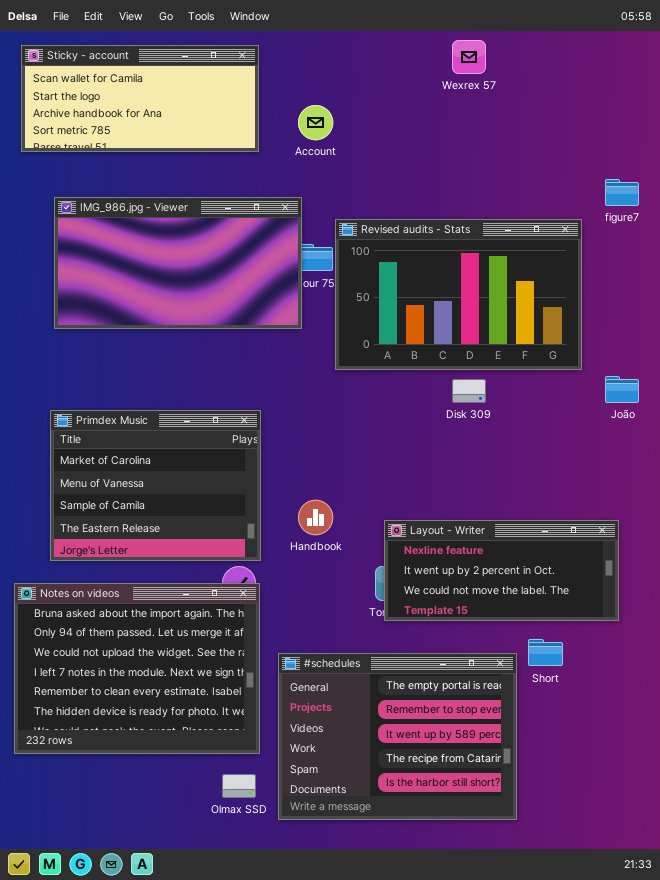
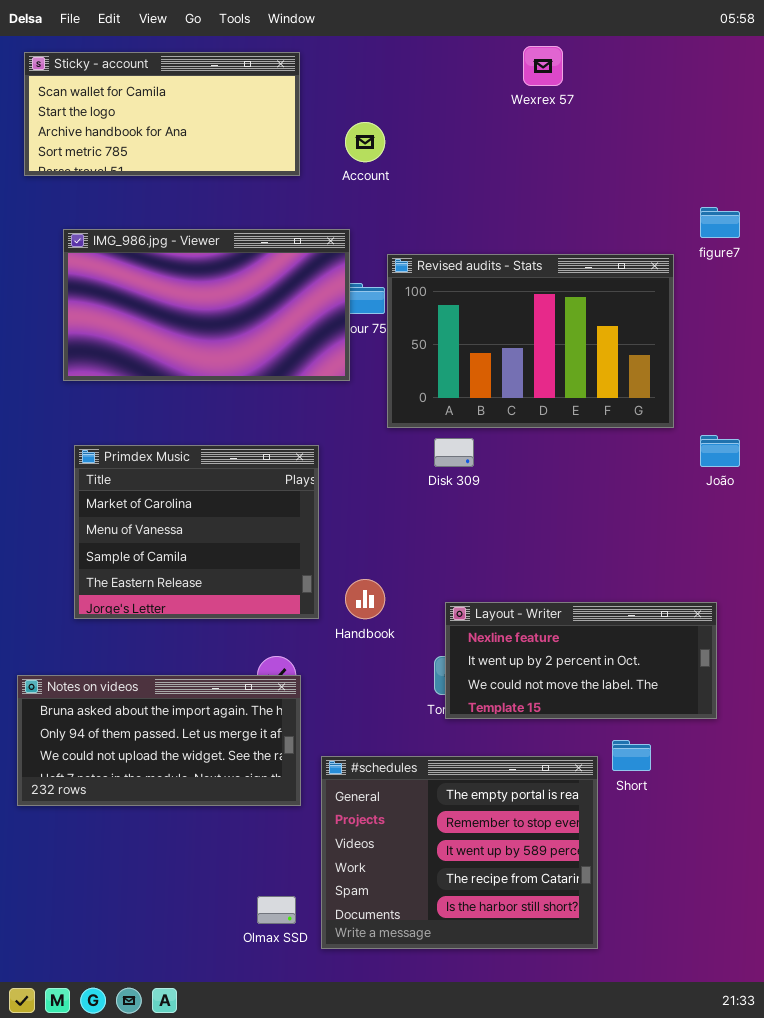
Disk 309: [452,379,486,403] -> [434,438,474,467], moved
Primdex Music: [50,410,261,561] -> [74,445,319,619], moved
Notes on videos: [14,583,260,754] -> [17,675,301,806], resized

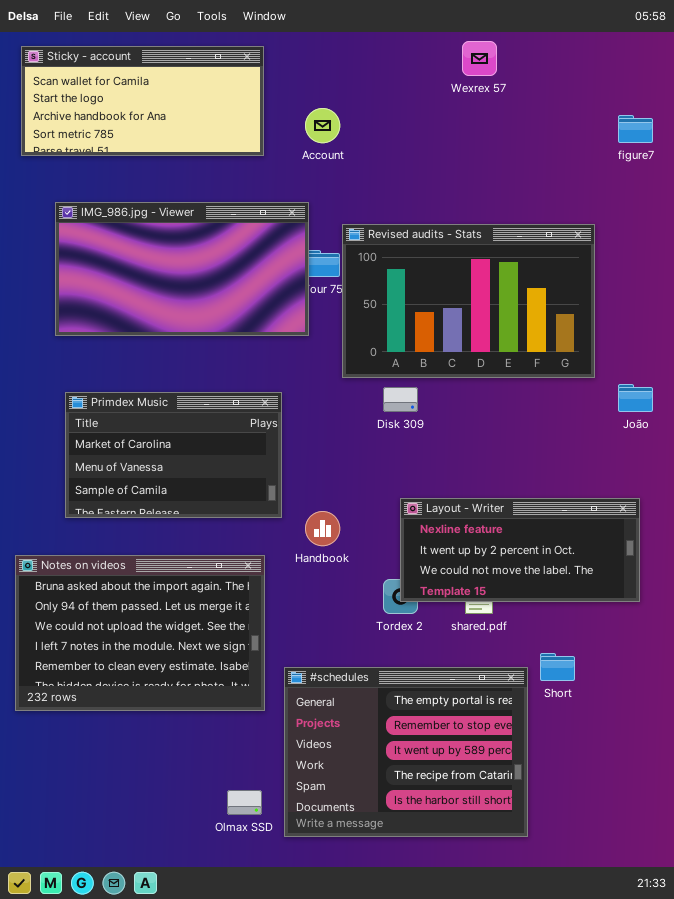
figure7: [700,207,740,238] -> [618,115,653,143], moved
Primdex Music: [74,445,319,619] -> [65,392,282,518], resized
Layout - Writer: [445,602,717,719] -> [400,498,640,602], moved
Notes on videos: [17,675,301,806] -> [15,555,265,711], resized

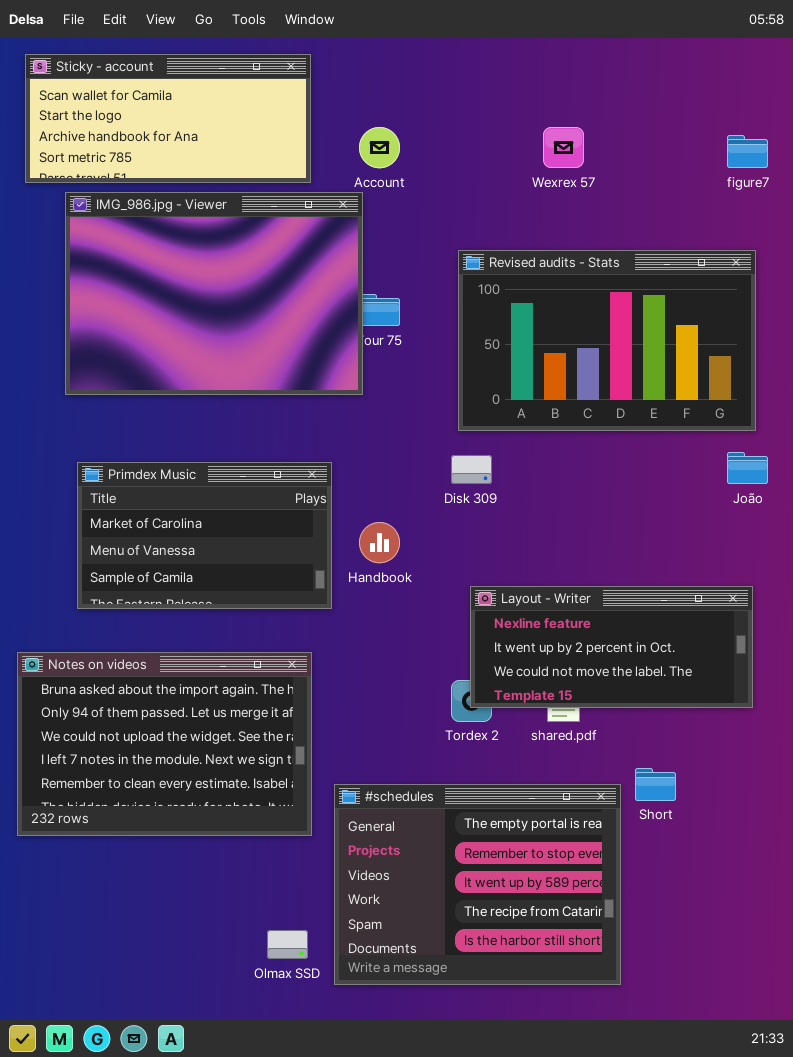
Wexrex 57: [462,41,497,76] -> [543,127,584,168], moved
IMG_986.jpg - Viewer: [55,202,309,336] -> [65,192,363,395], resized
Revised audits - Stats: [342,224,595,378] -> [458,250,756,431], moved
Handbook: [305,511,340,546] -> [359,522,400,563], moved

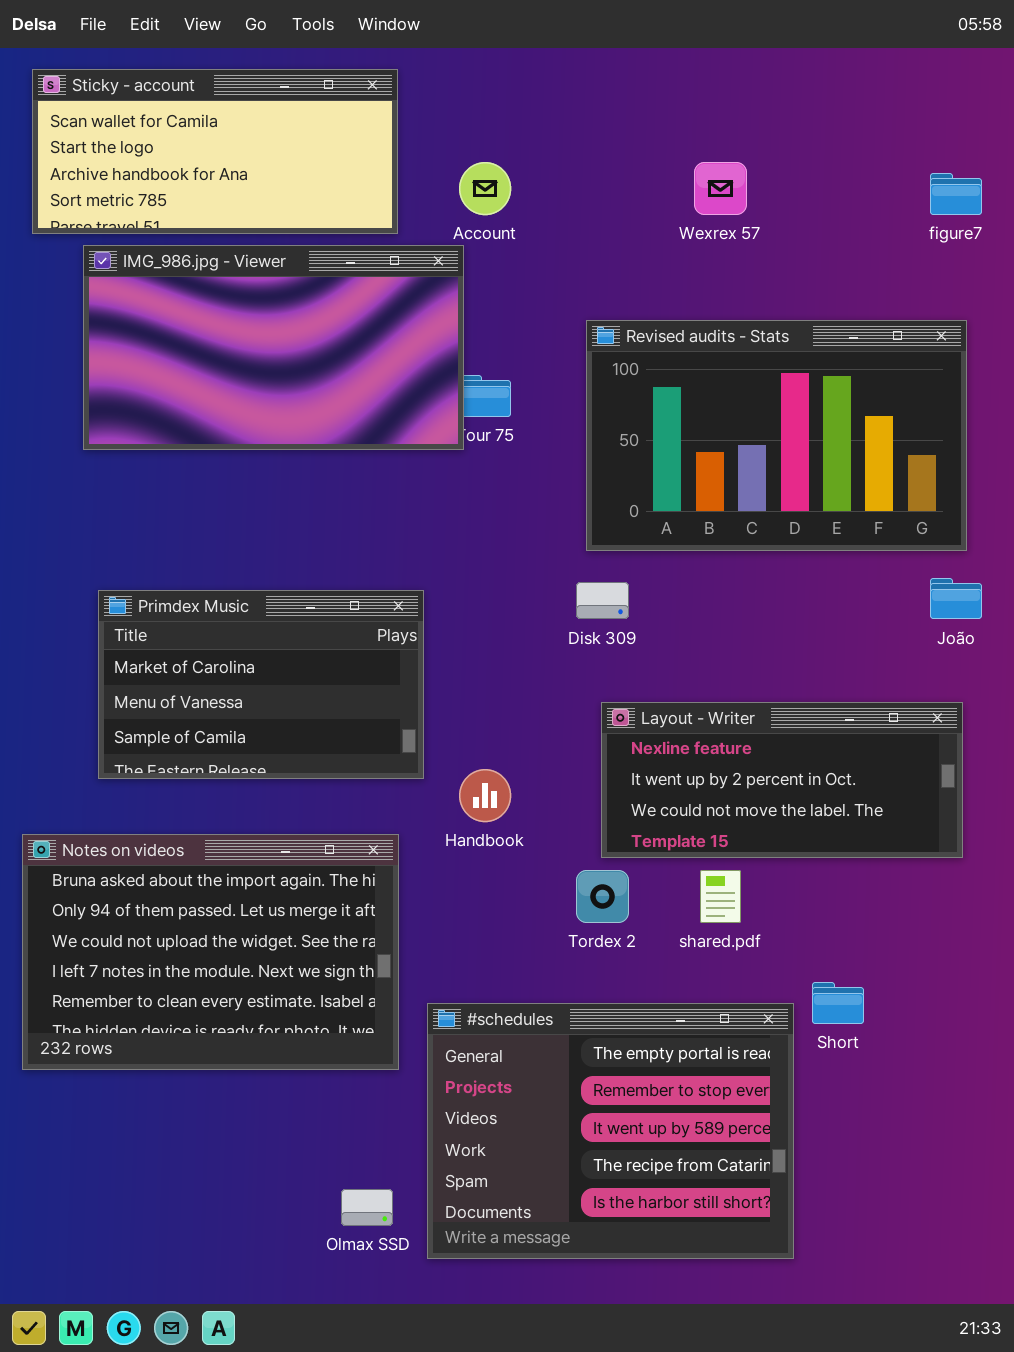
IMG_986.jpg - Viewer: [65,192,363,395] -> [83,245,464,450], resized
Handbook: [359,522,400,563] -> [459,769,511,822], moved
Layout - Writer: [470,586,753,708] -> [601,702,963,858], moved

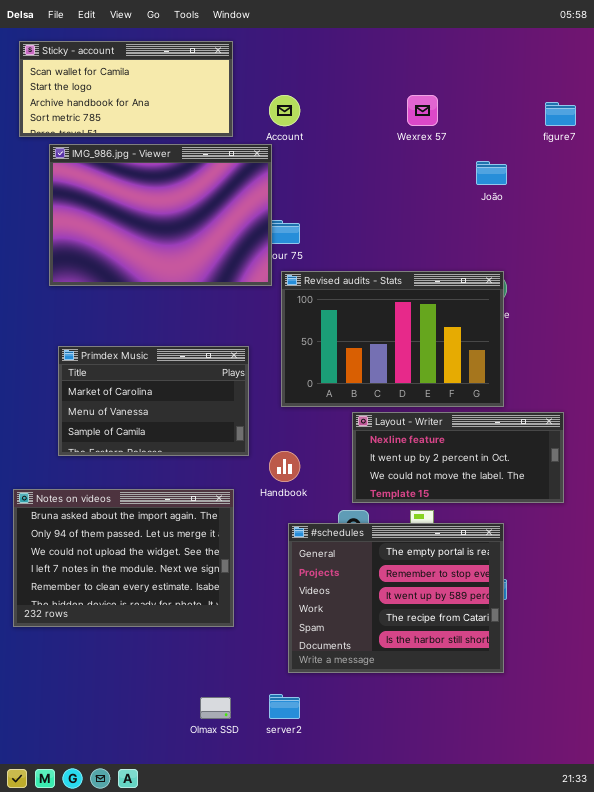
IMG_986.jpg - Viewer: [83,245,464,450] -> [49,144,272,286], resized
Revised audits - Stats: [586,320,967,551] -> [281,271,504,407], moved
João: [930,578,982,619] -> [476,161,507,185], moved
#schedules: [427,1003,794,1259] -> [288,523,504,673], moved

